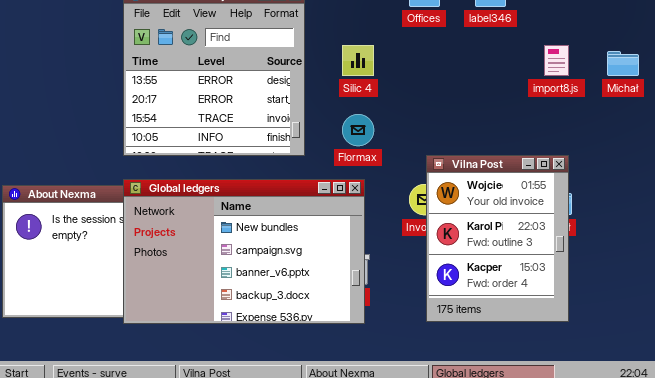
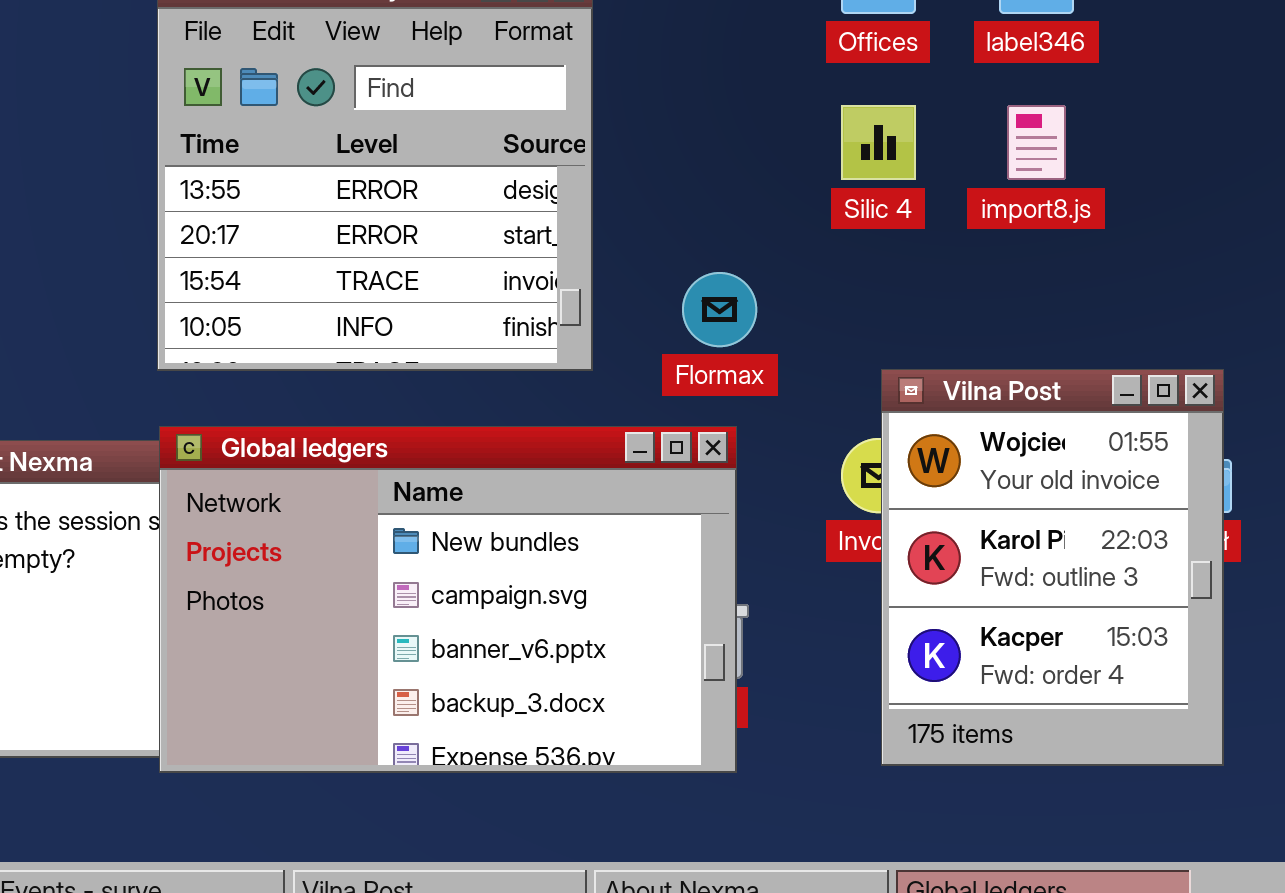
Silic 4: [342,45,374,76] -> [841,105,916,180], moved
import8.js: [544,45,569,76] -> [1007,105,1066,180], moved

